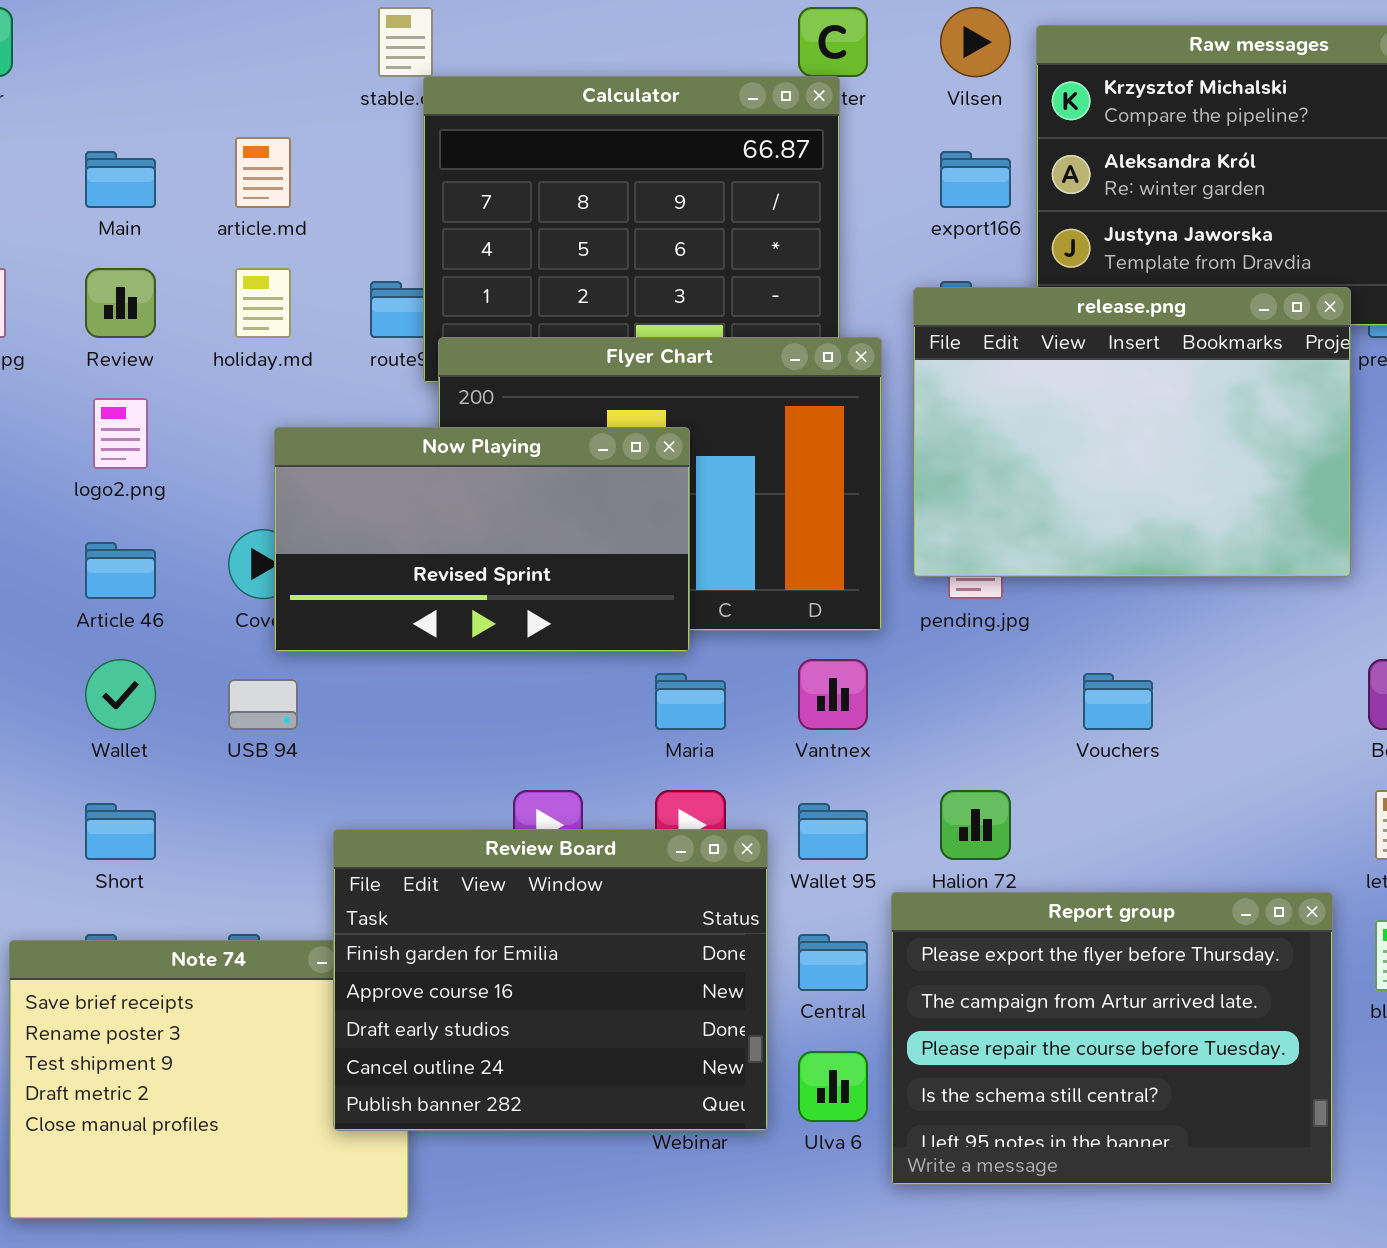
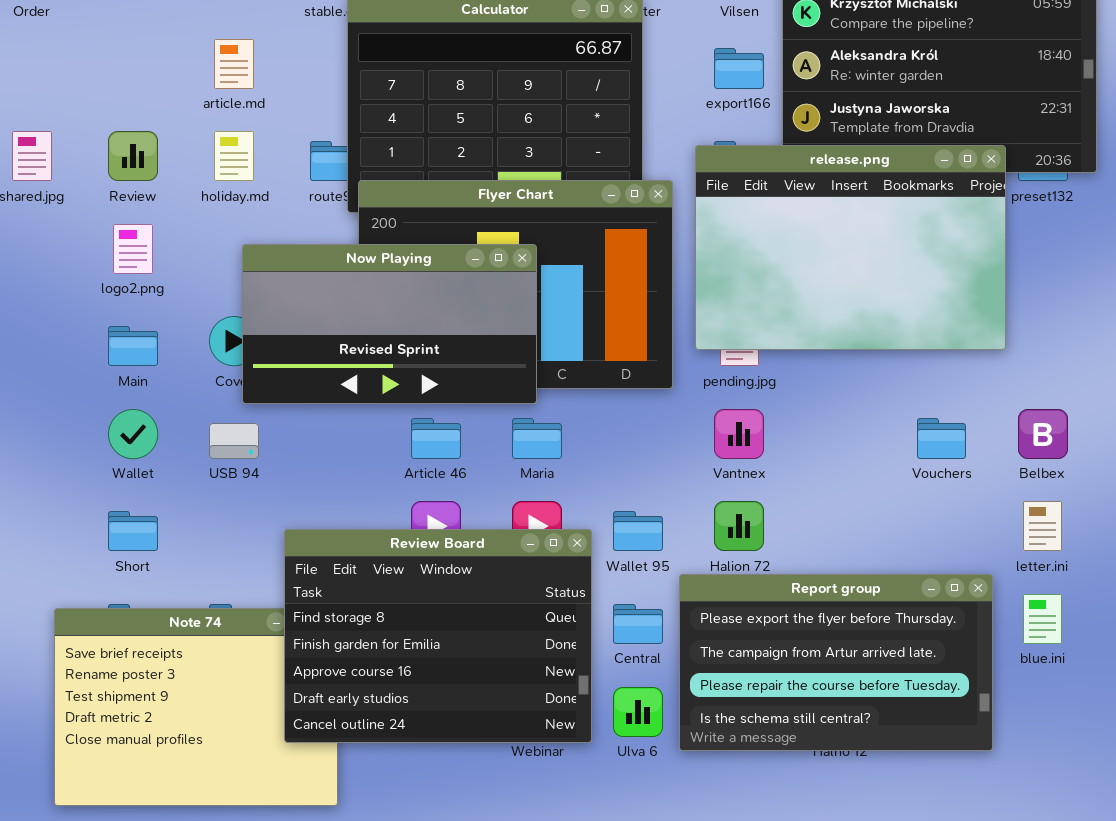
Main: [85,151,156,208] -> [108,326,158,366], moved
Article 46: [85,542,156,599] -> [411,418,461,459], moved
Vantnex: [798,659,868,730] -> [714,409,764,459], moved
Vouchers: [1083,673,1153,730] -> [917,418,966,459], moved
Review Board: [333,829,768,1131] -> [284,529,592,743], scrolled up 1 row
Report group: [891,892,1333,1185] -> [679,574,993,751], resized

